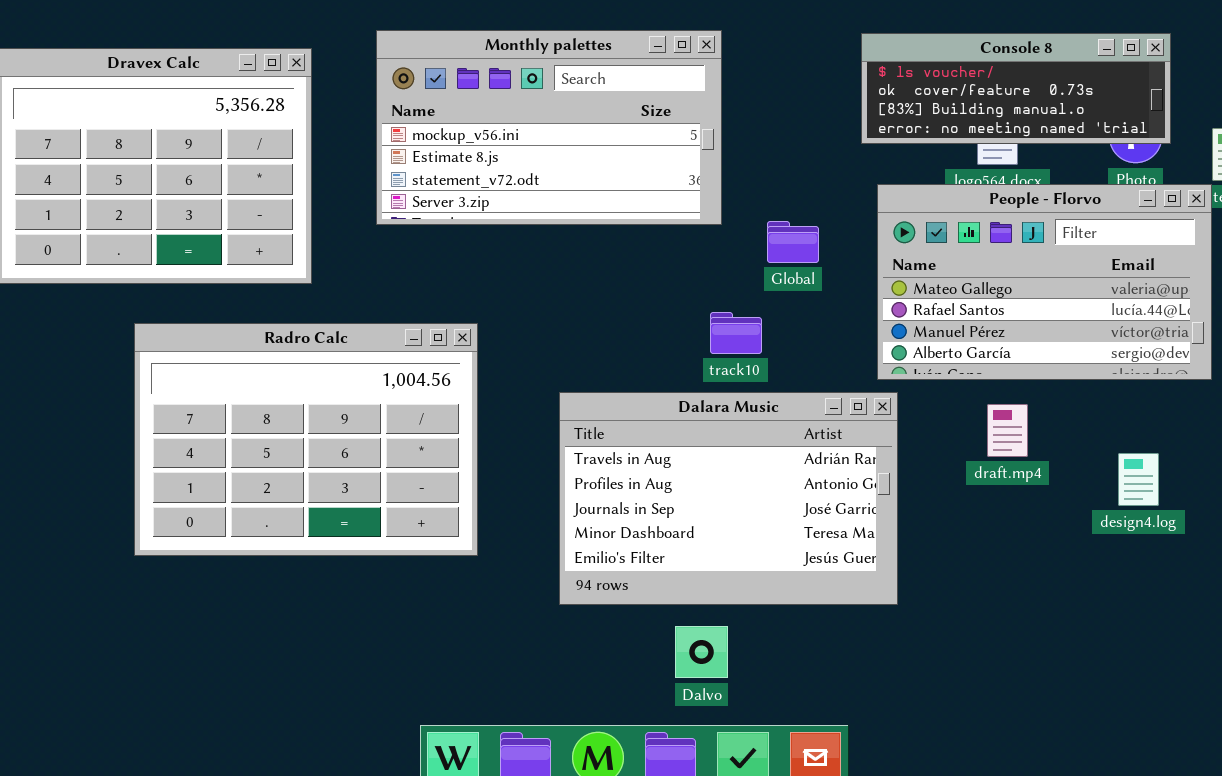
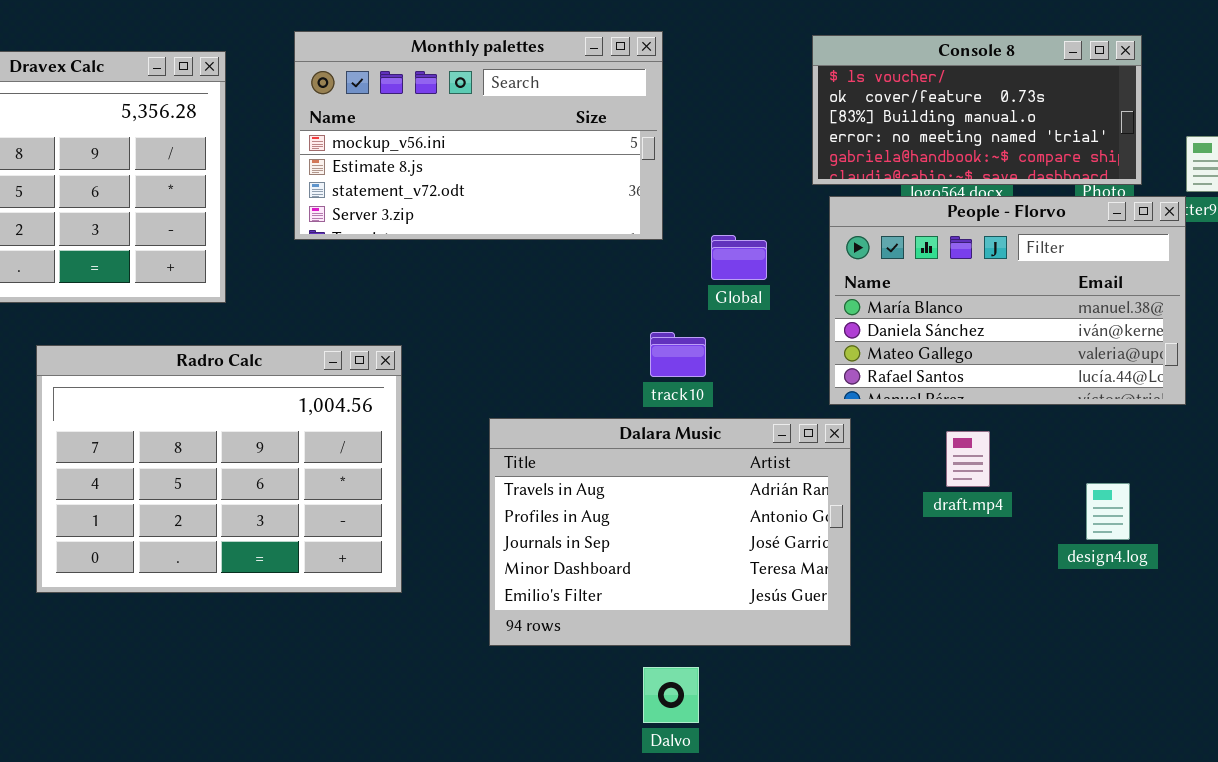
Console 8: [861,33,1171,144] -> [812,35,1142,185], resized
People - Florvo: [877,184,1212,380] -> [829,196,1186,405], scrolled up 2 rows
Dalvo: [675,626,728,678] -> [643,667,699,723], moved

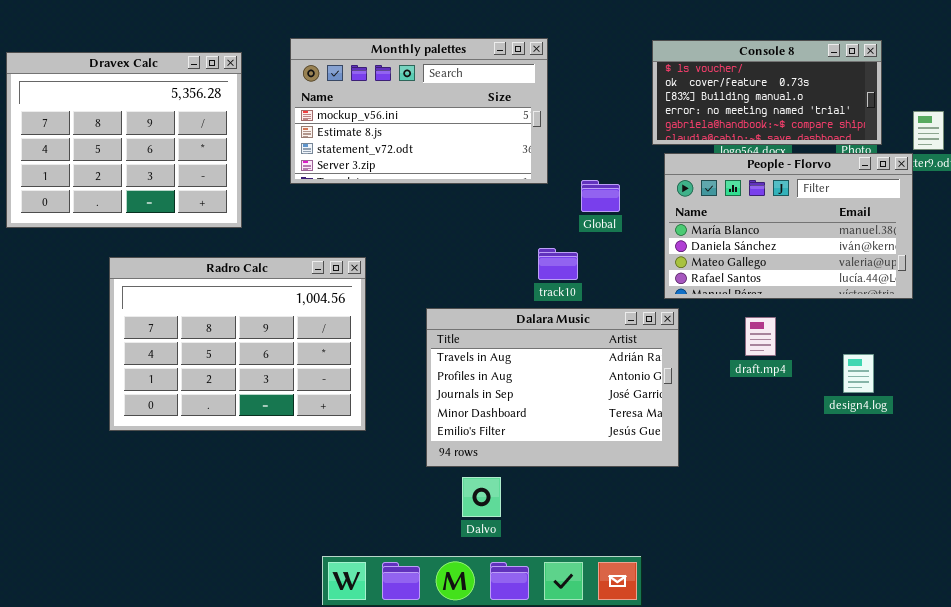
Dalvo: [643,667,699,723] -> [462,477,501,517], moved

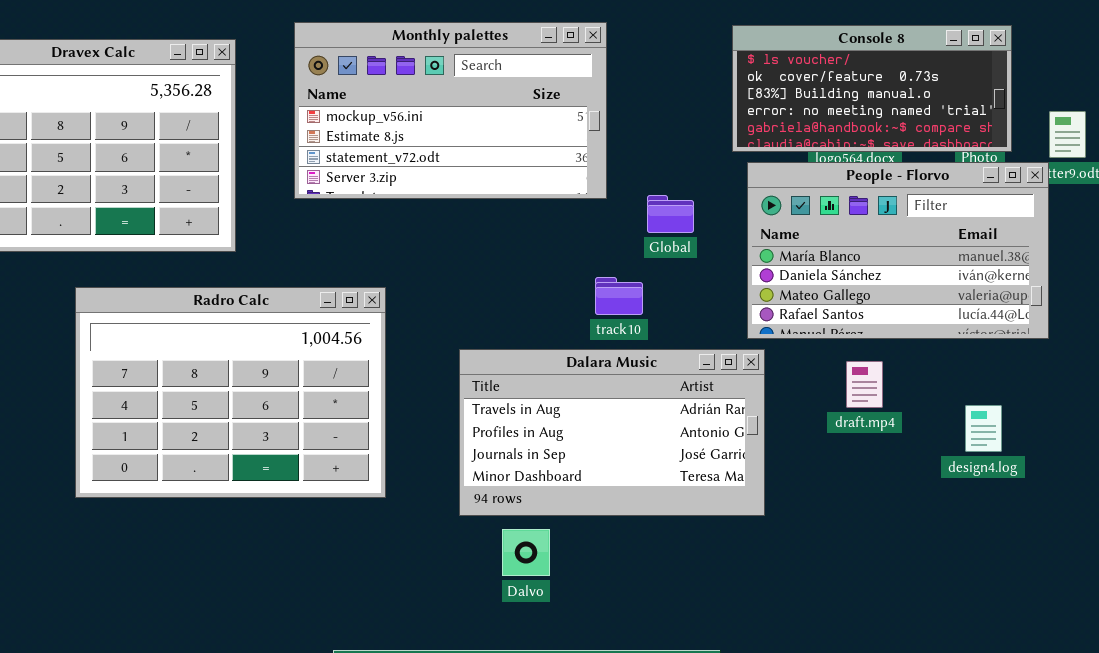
Dalara Music: [426,308,679,467] -> [459,349,765,516], resized
Dalvo: [462,477,501,517] -> [502,529,550,576], moved

